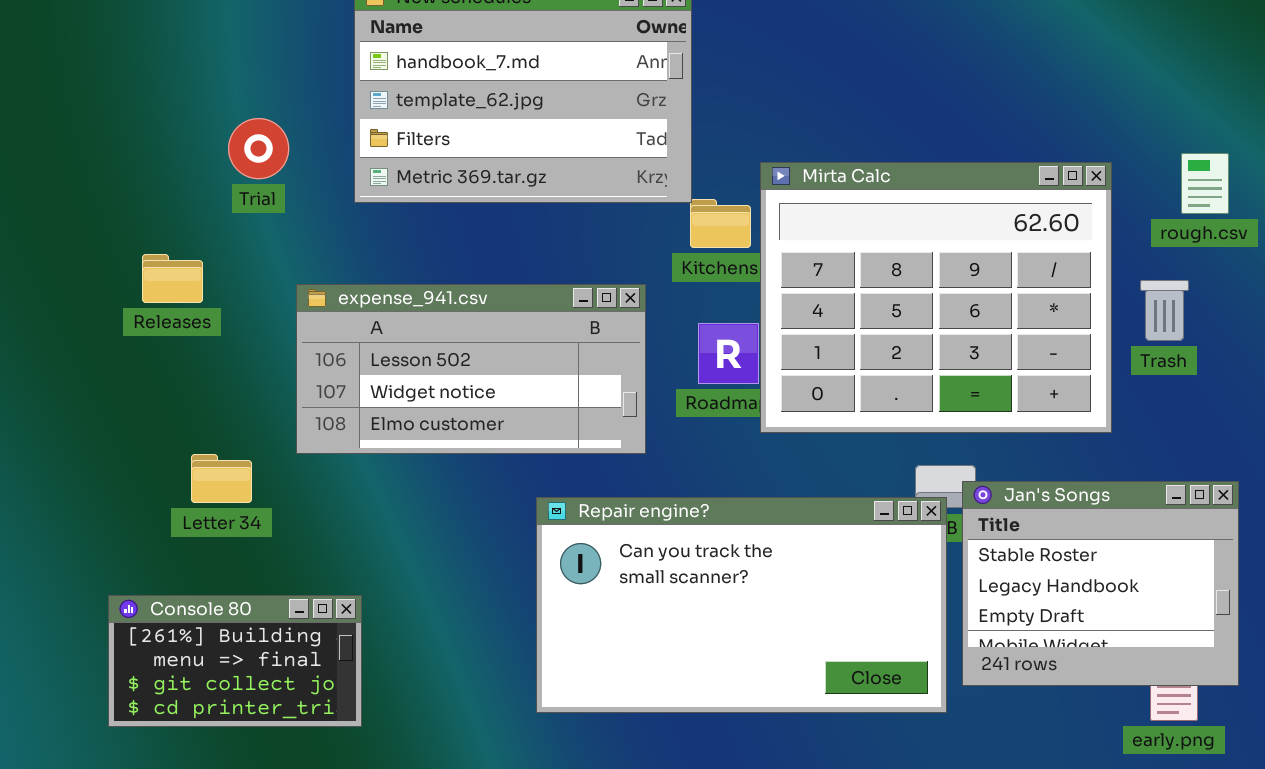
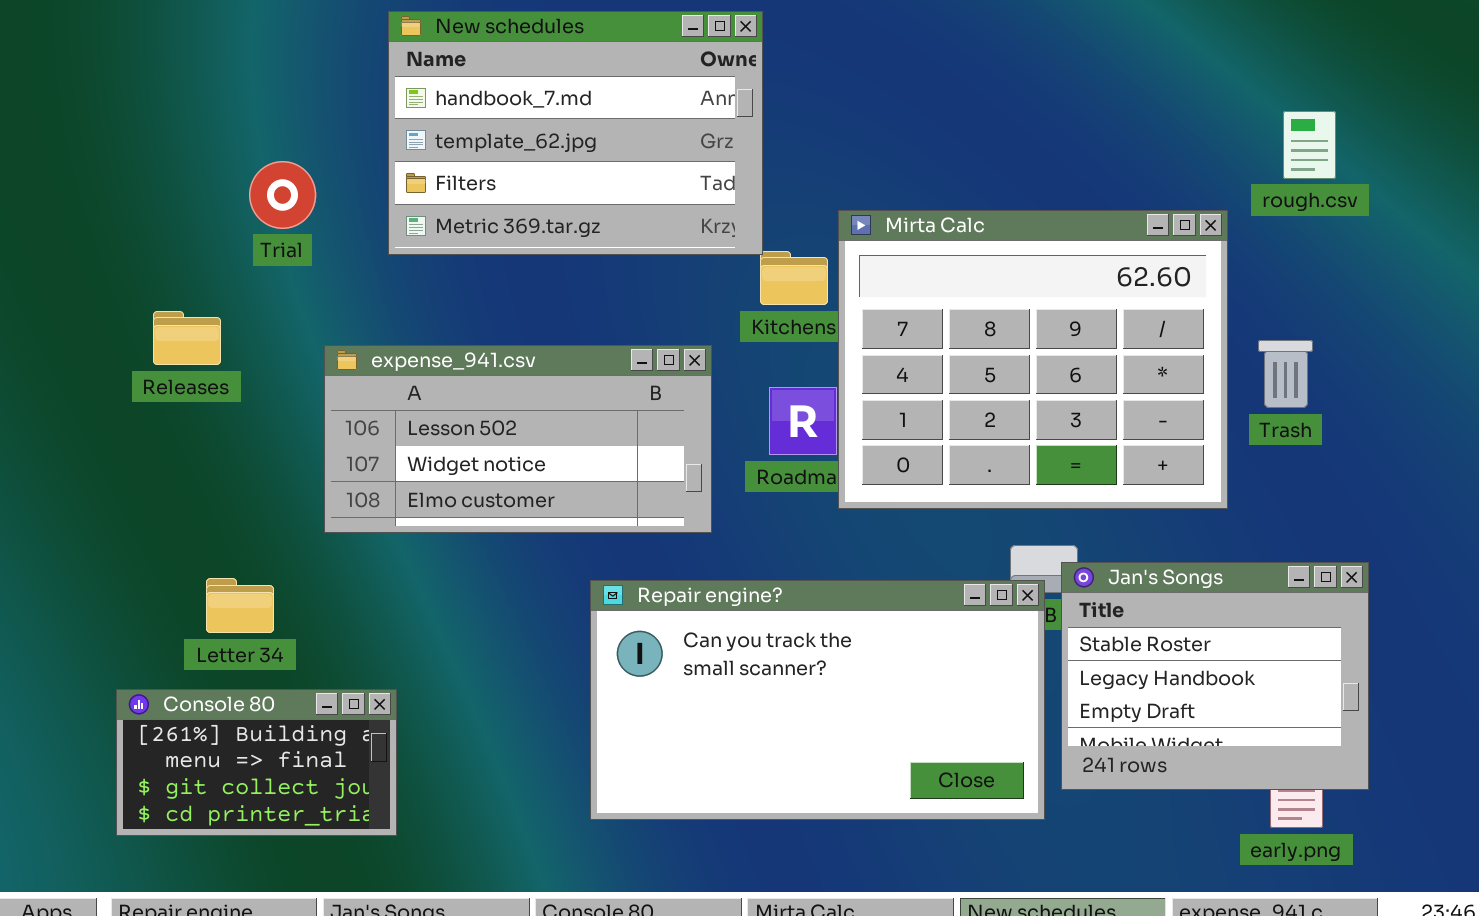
rough.csv: [1181,153,1229,214] -> [1283,111,1336,179], moved
Letter 34: [191,454,252,503] -> [206,578,274,633], moved

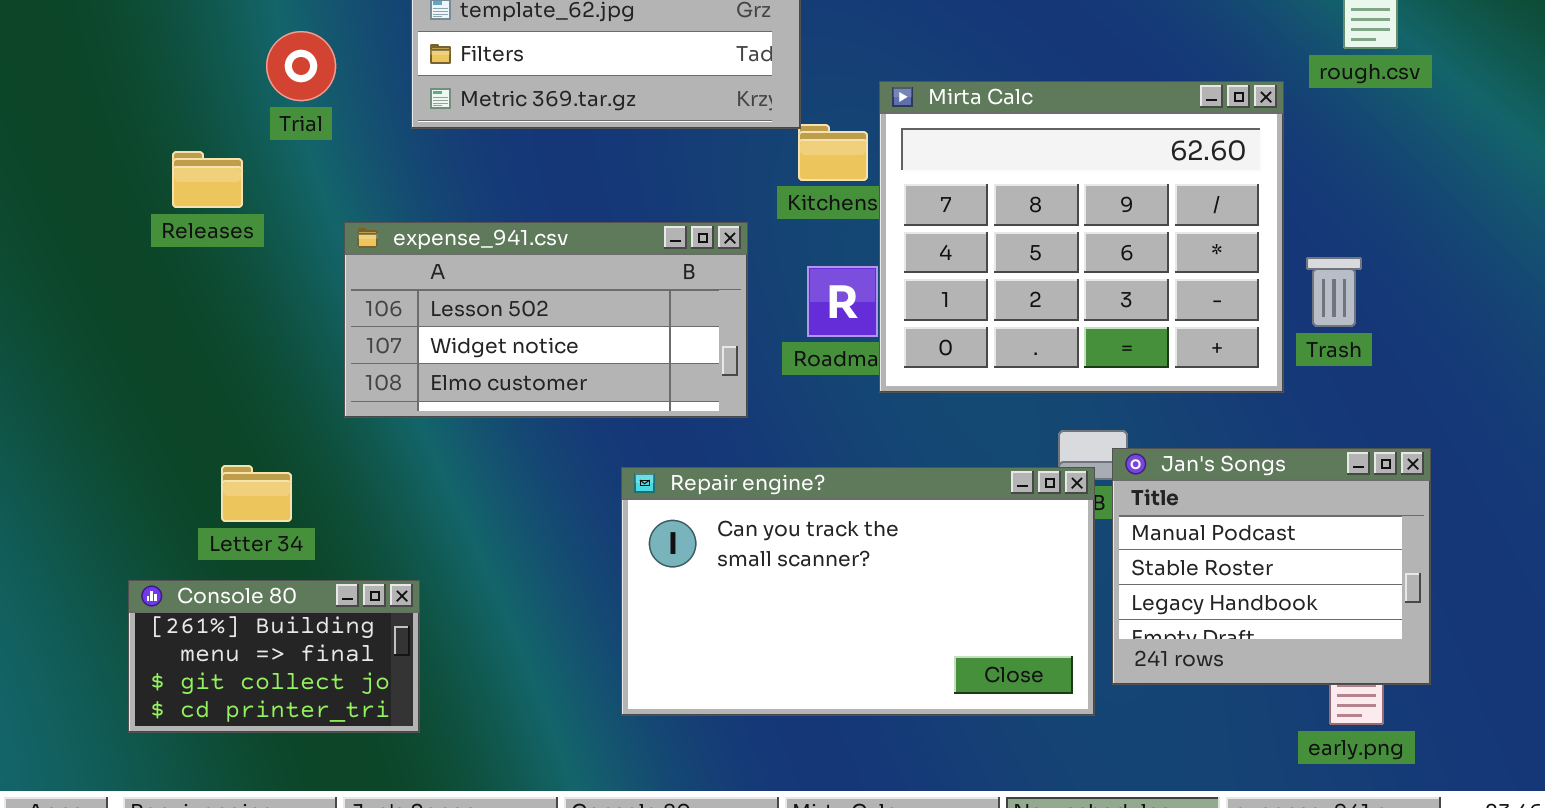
Releases: [153,311,221,365] -> [172,151,243,208], moved
Trash: [1258,340,1313,408] -> [1306,257,1362,327], moved
Jan's Songs: [1061,562,1369,790] -> [1112,448,1431,685], scrolled up 1 row

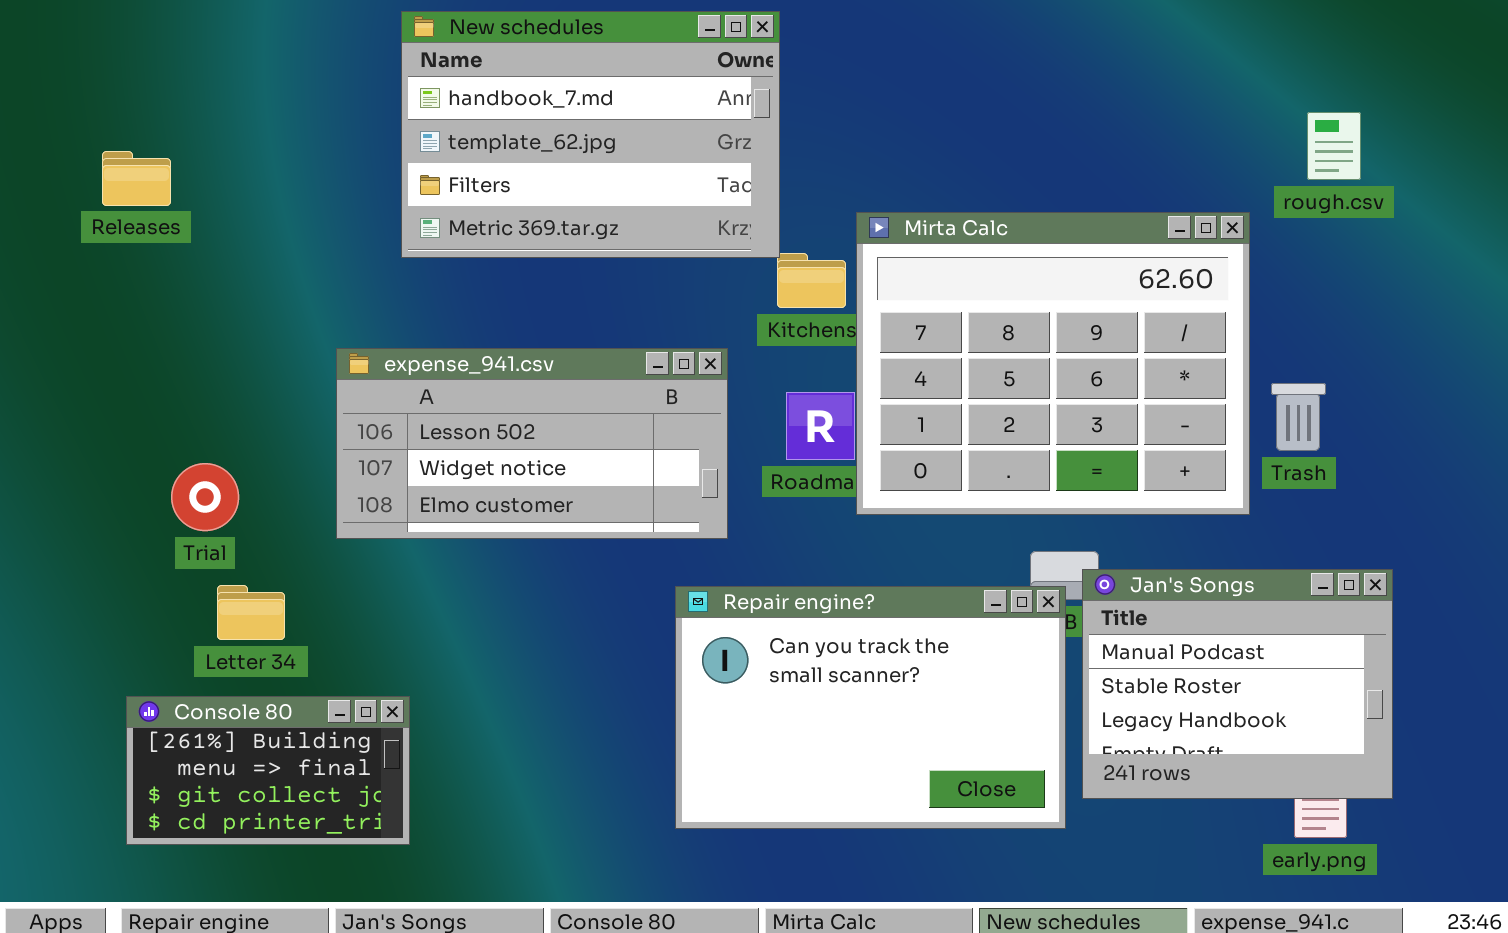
Trial: [266,31,336,101] -> [171,463,239,531], moved
Releases: [172,151,243,208] -> [102,151,171,206], moved
Repair engine?: [621,467,1095,716] -> [675,586,1066,829], resized

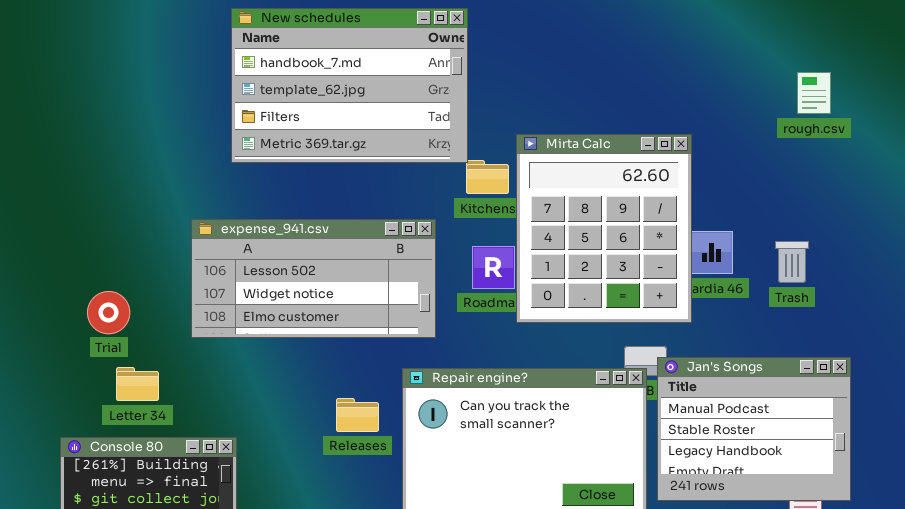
Releases: [102,151,171,206] -> [336,398,379,432], moved
Mirta Calc: [856,212,1250,515] -> [516,134,692,323], resized

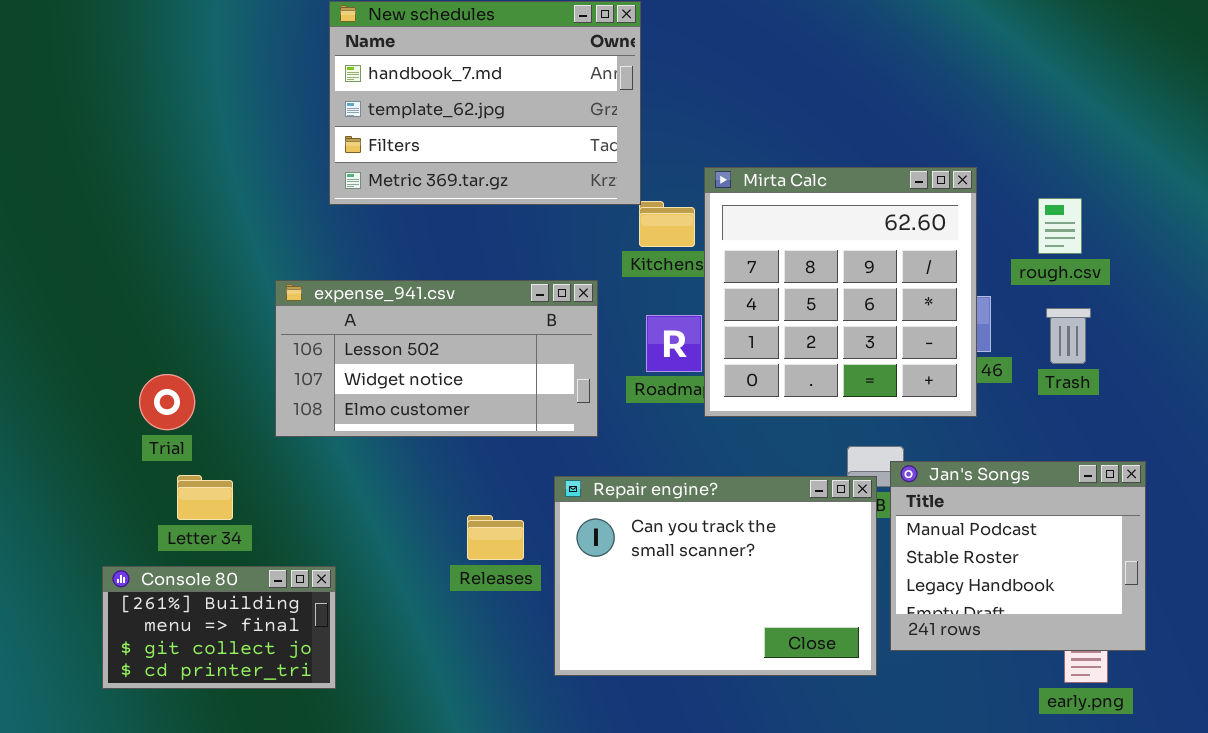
rough.csv: [797,72,831,114] -> [1038,198,1082,254], moved
Mirta Calc: [516,134,692,323] -> [704,167,977,417], resized

